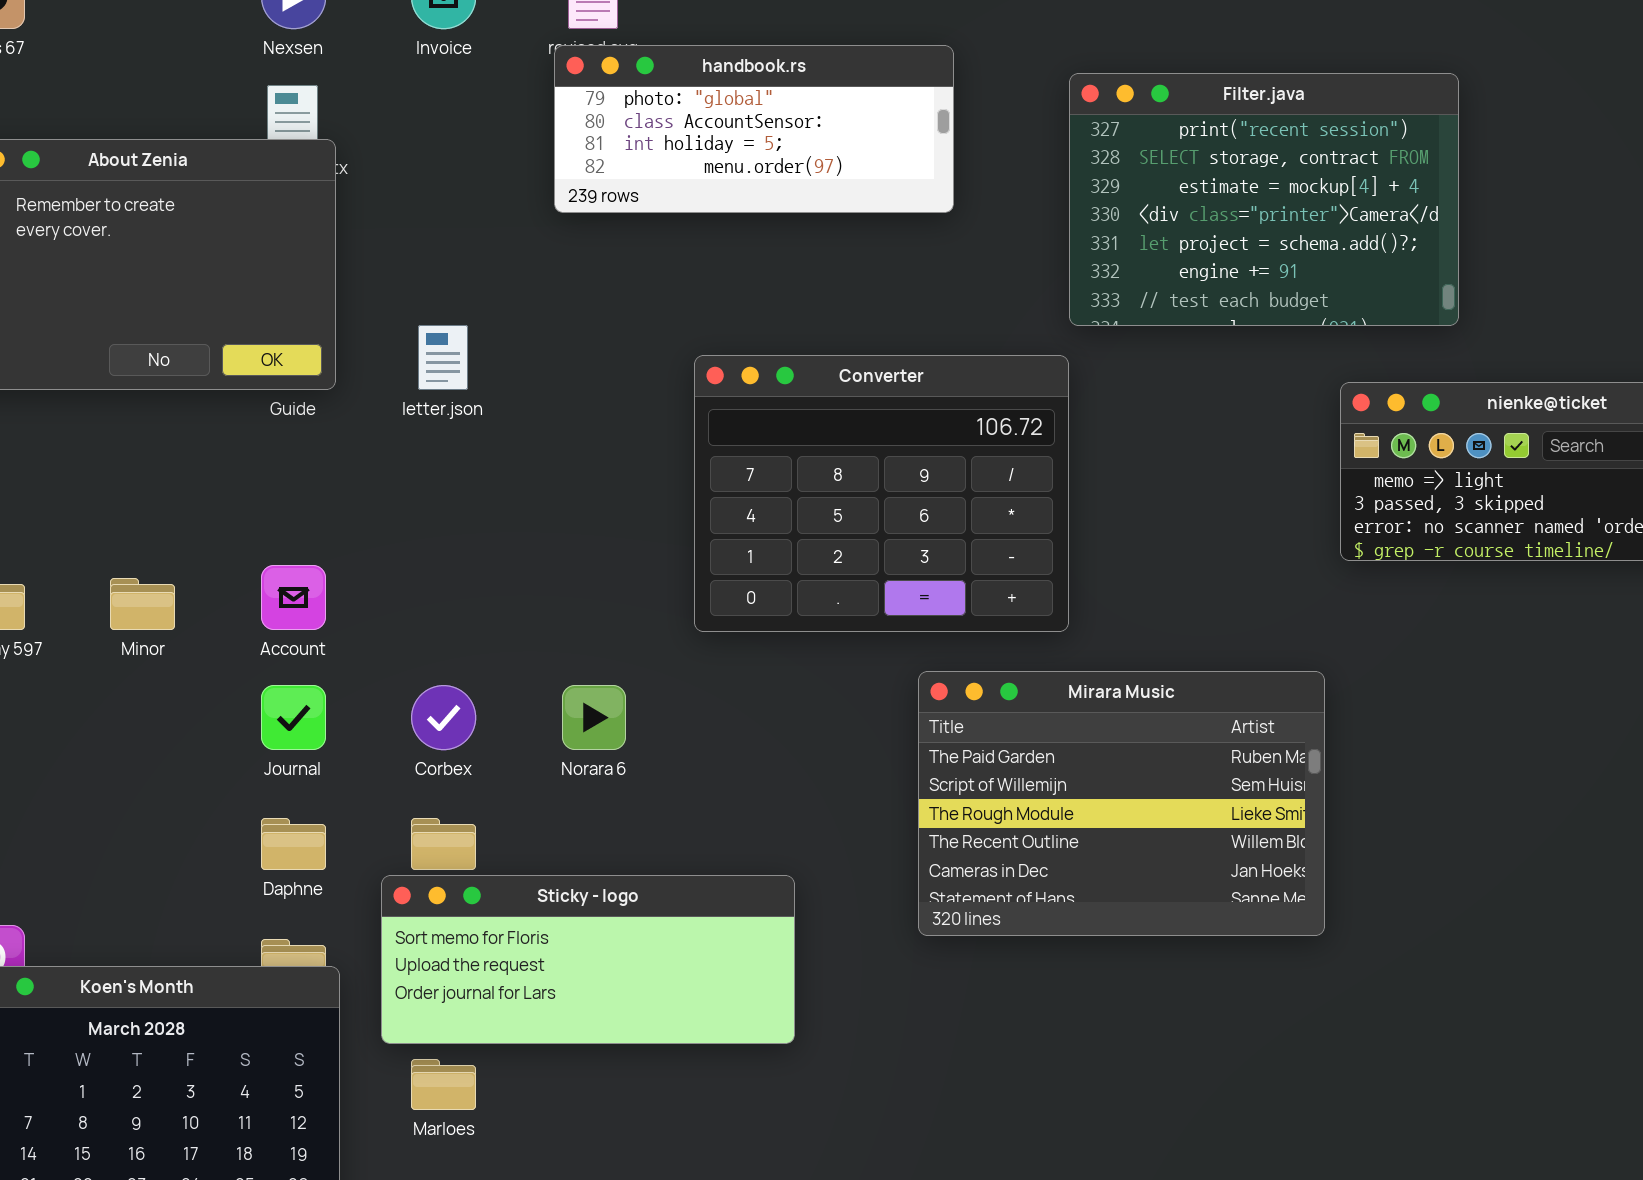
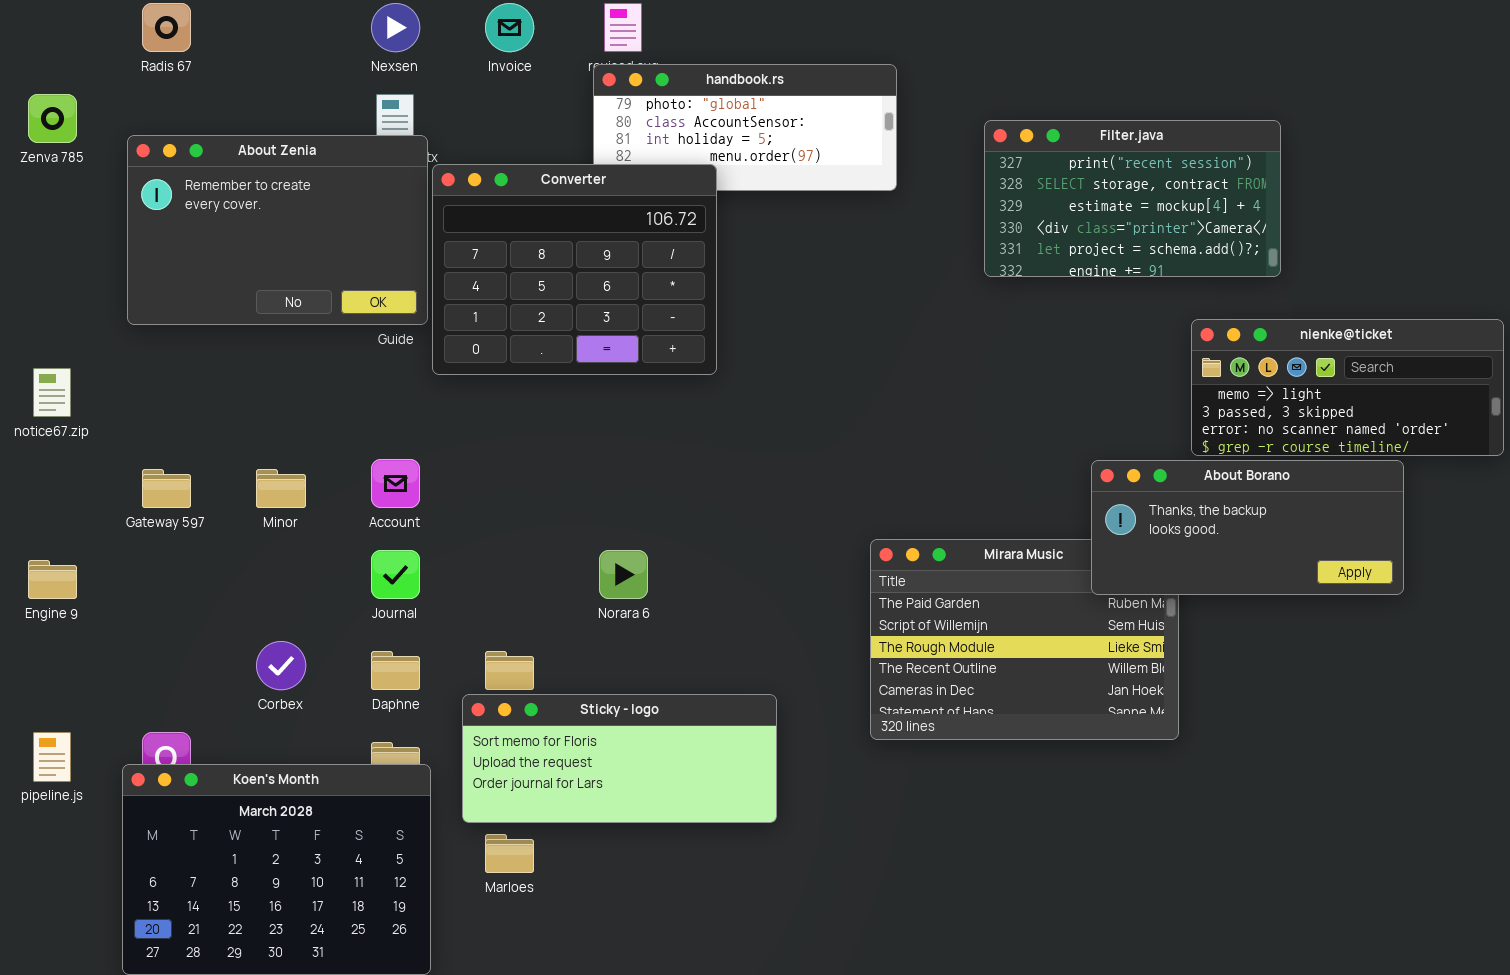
Filter.java: [1069,73,1459,326] -> [984,120,1281,277], resized
Converter: [694,355,1069,632] -> [432,164,717,375], moved
About Borano: none -> [1091,460,1404,595], opened
Corbex: [411,685,476,750] -> [256,641,306,690], moved

